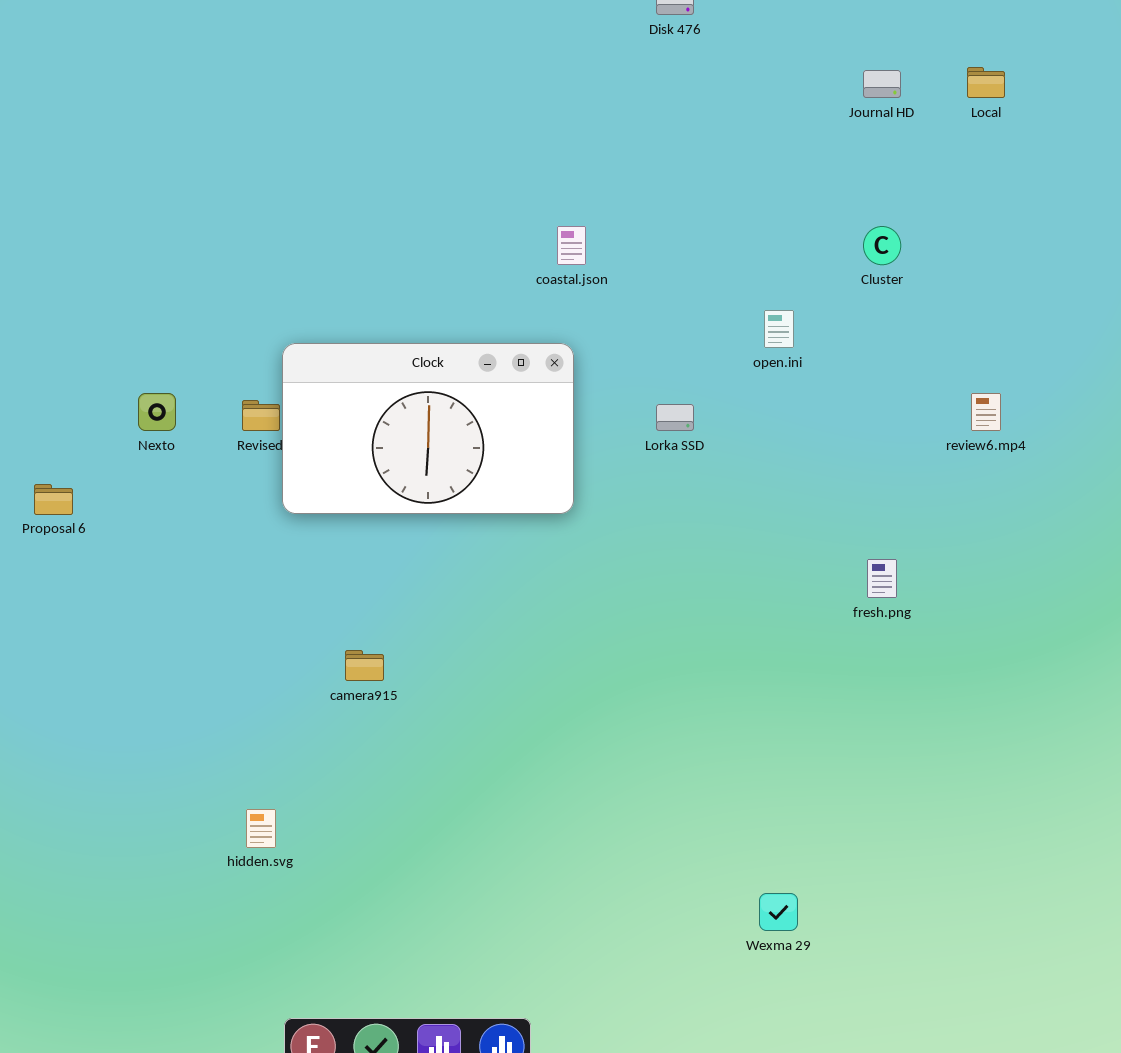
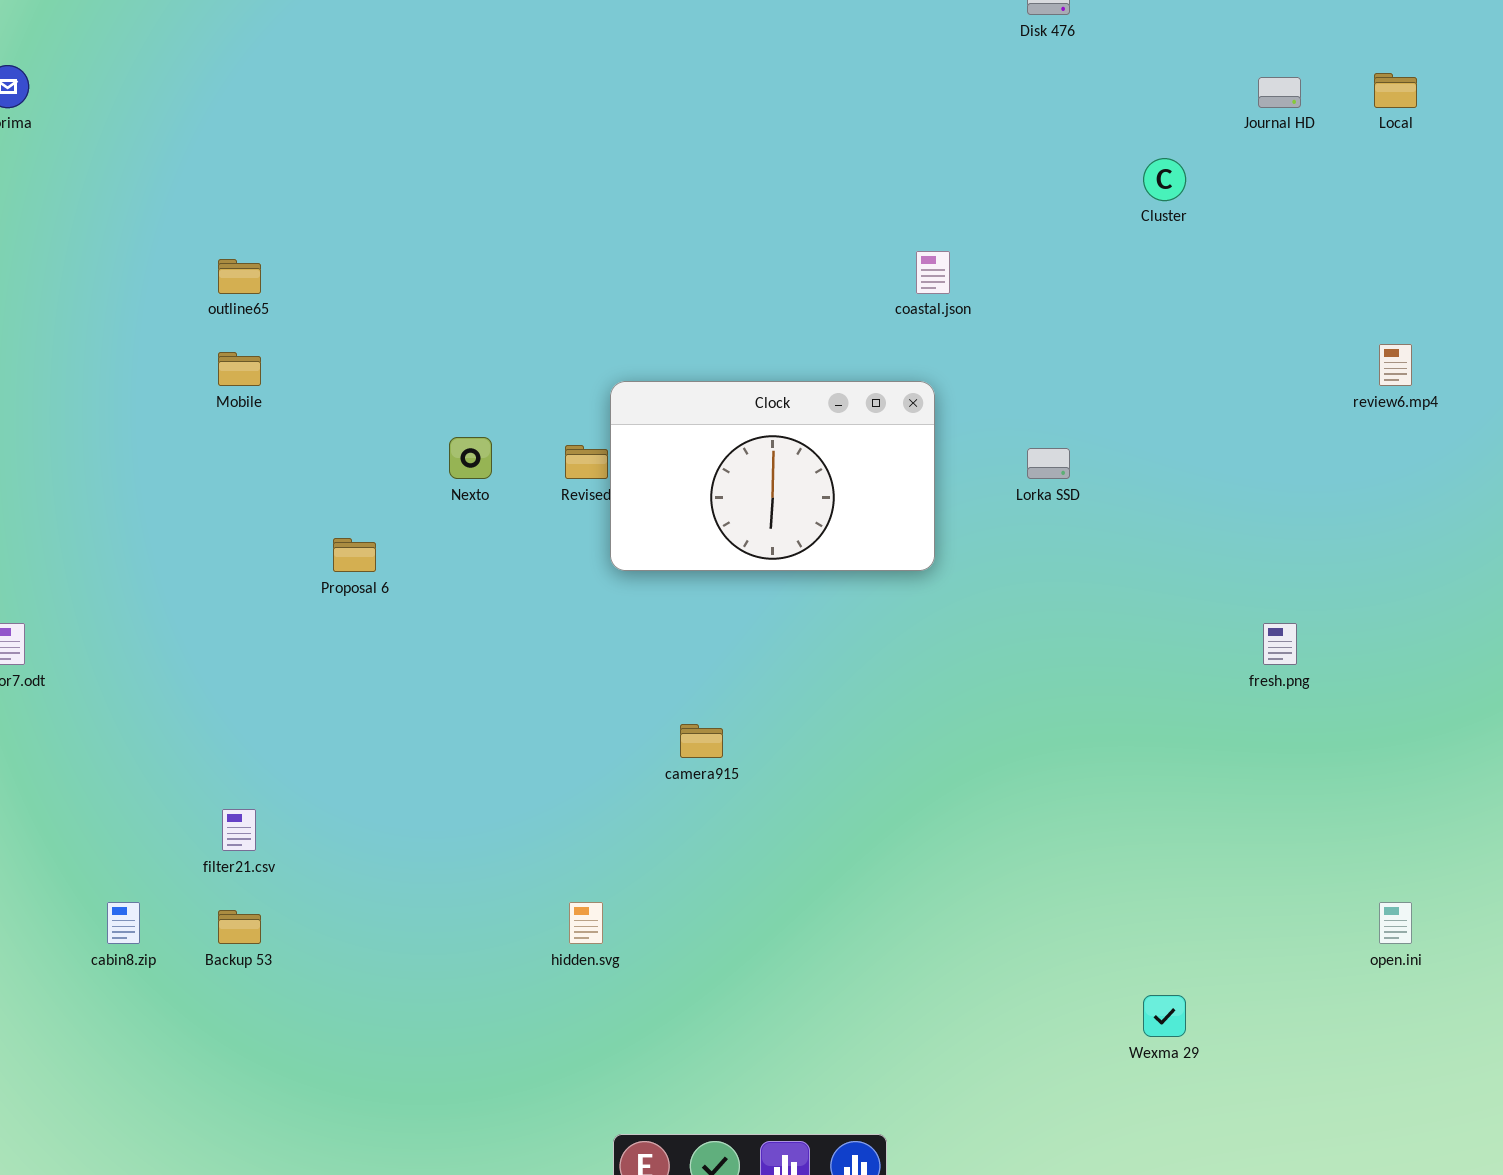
Cluster: [863,226,901,265] -> [1143,158,1186,201], moved
open.ini: [764,310,794,348] -> [1379,902,1412,944], moved
review6.mp4: [971,393,1001,431] -> [1379,344,1412,386], moved

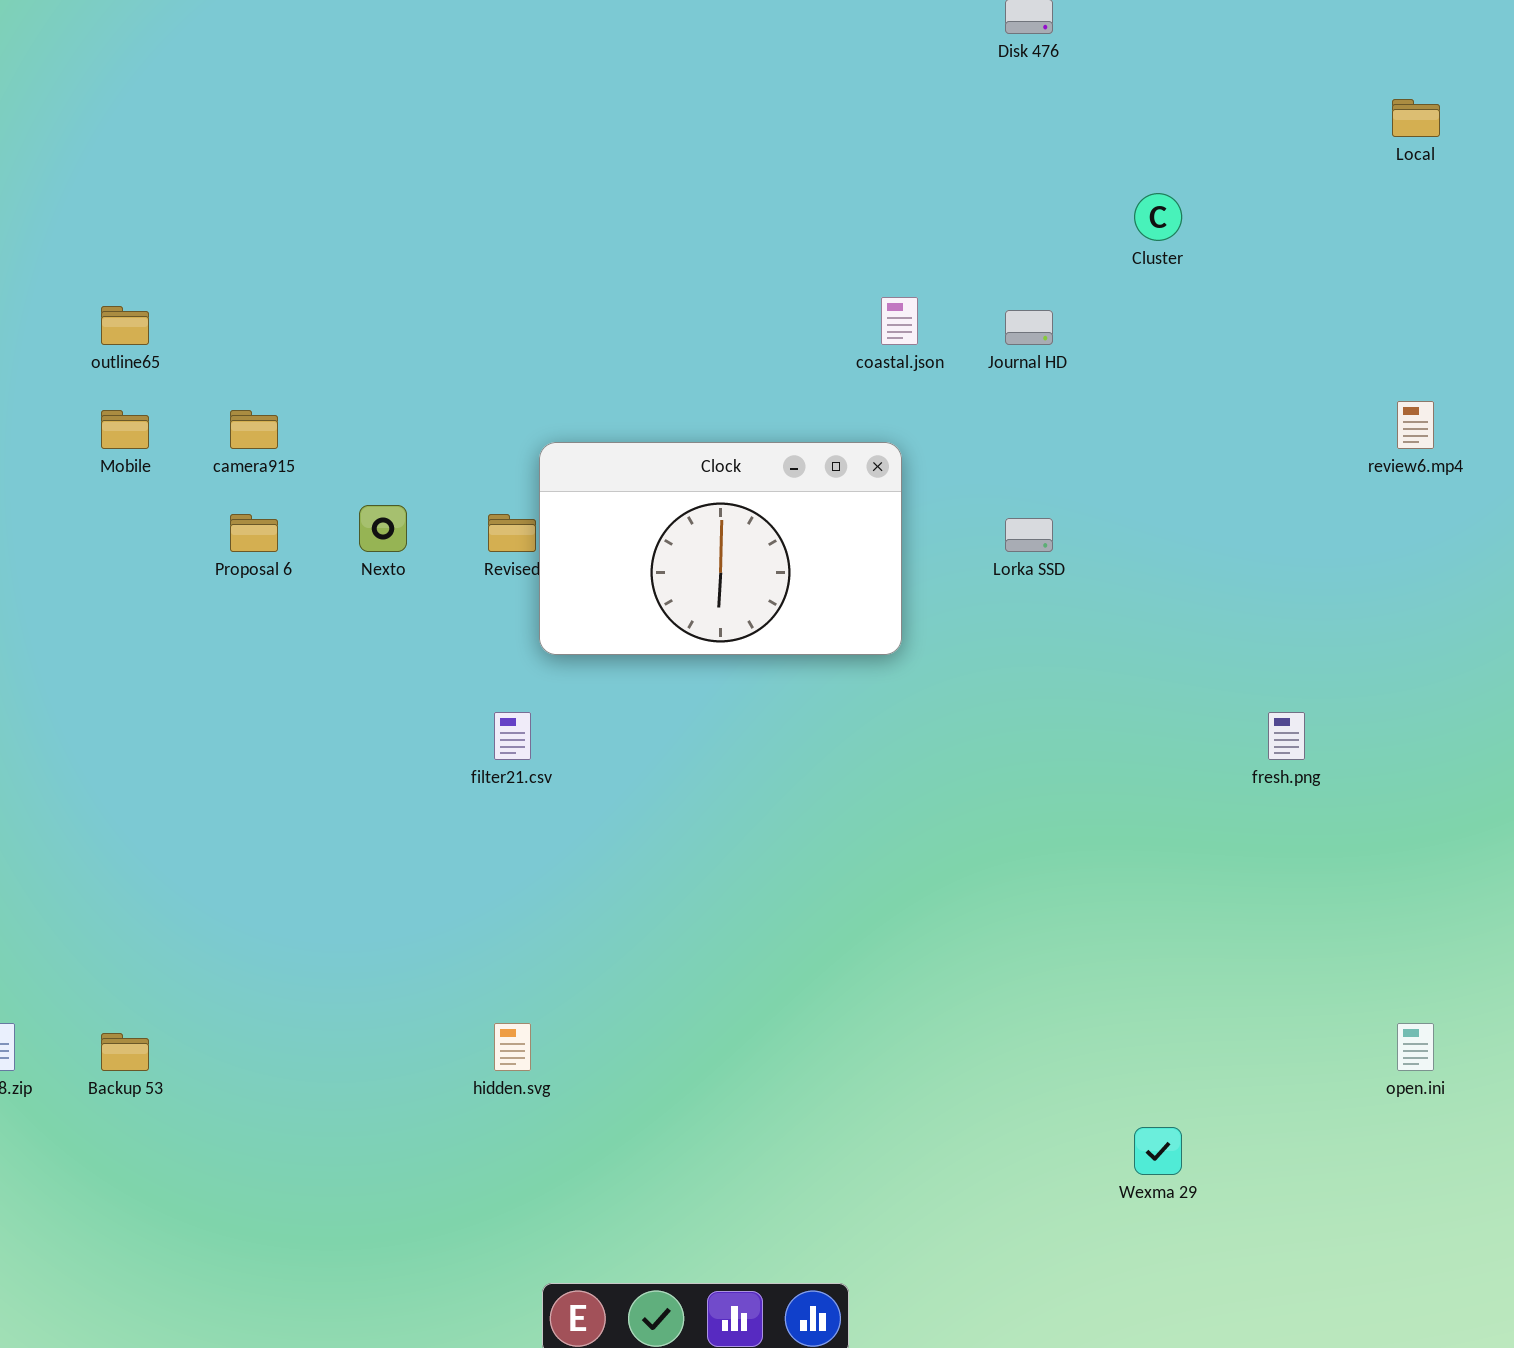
Journal HD: [1258,77,1301,108] -> [1005,310,1053,345], moved
Proposal 6: [333,538,376,572] -> [230,514,278,552], moved
camera915: [680,724,723,758] -> [230,410,278,449], moved
filter21.csv: [222,809,256,851] -> [494,712,531,760], moved

